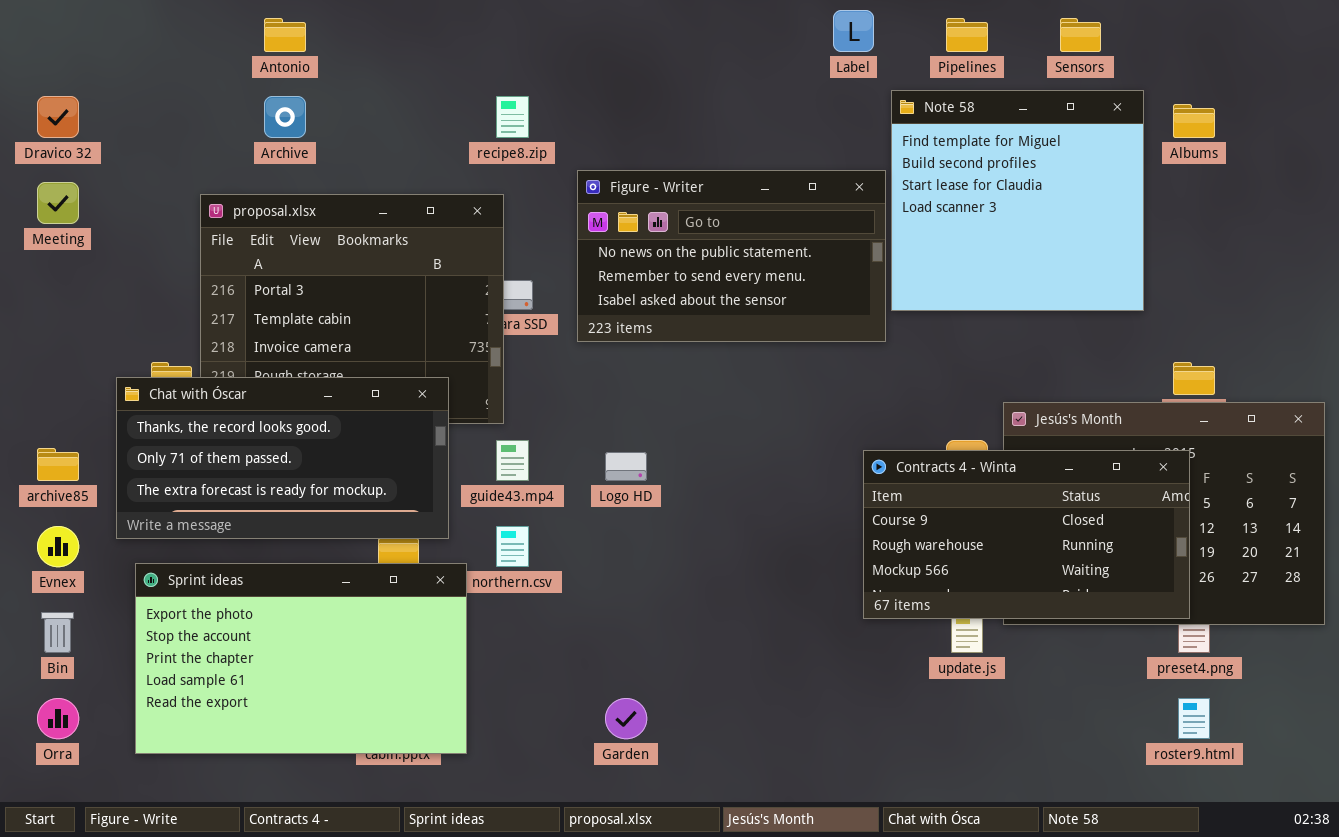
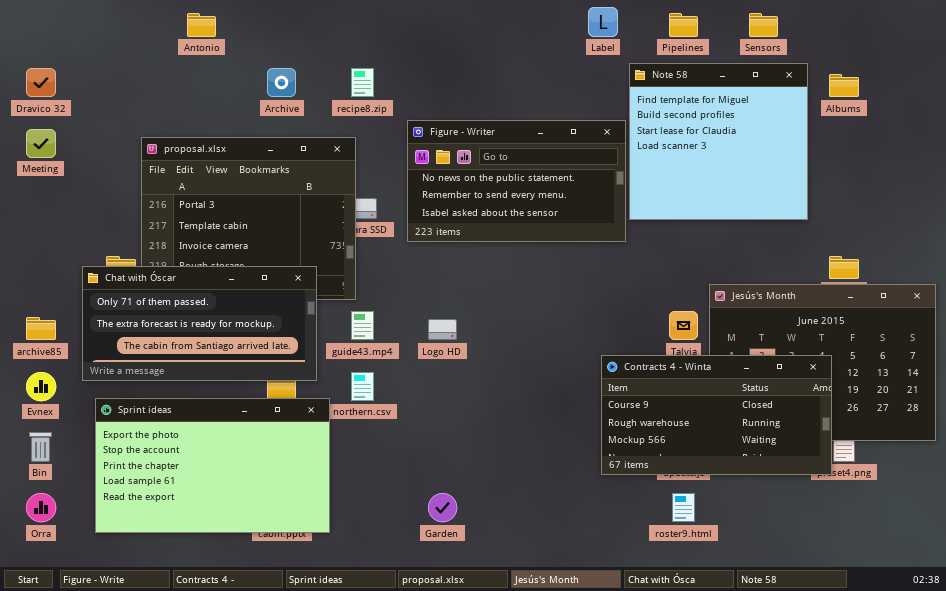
Archive: [264,96,306,138] -> [267,68,296,97], moved
Chat with Óscar: [116,377,449,539] -> [82,266,317,381], scrolled down 1 row
Contracts 4 - Winta: [863,450,1190,619] -> [601,355,832,475], moved
roster9.html: [1178,698,1210,739] -> [672,493,695,522], moved

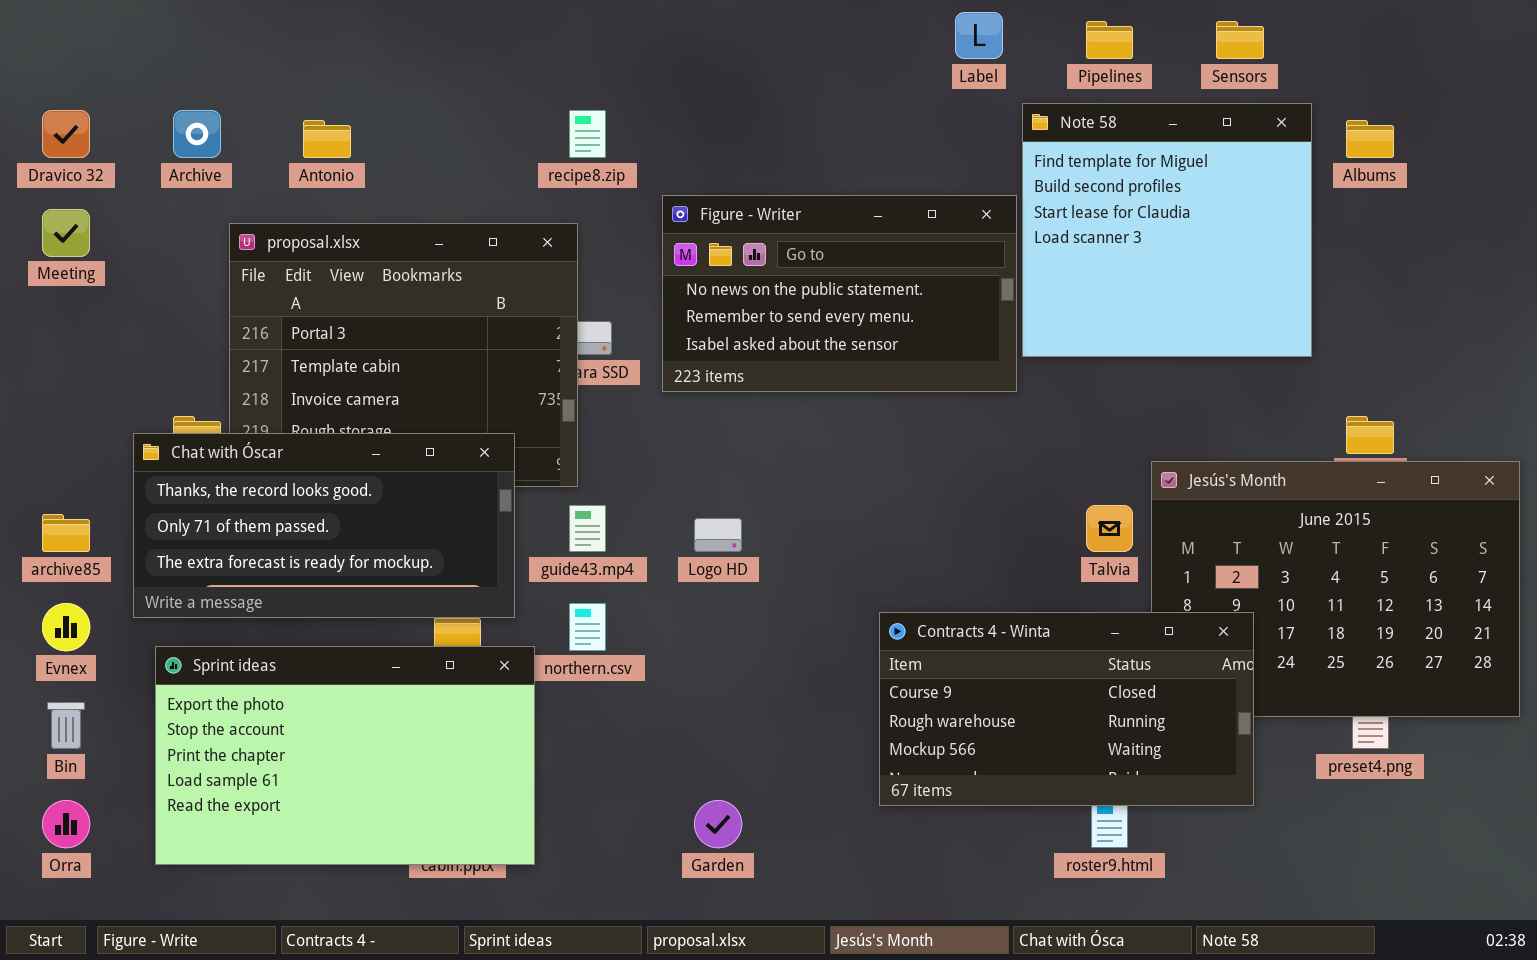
Antonio: [187,13,216,37] -> [303,120,351,158], moved
Archive: [267,68,296,97] -> [173,110,221,158], moved
Chat with Óscar: [82,266,317,381] -> [133,433,515,618], scrolled up 1 row
Contracts 4 - Winta: [601,355,832,475] -> [879,612,1254,806], moved

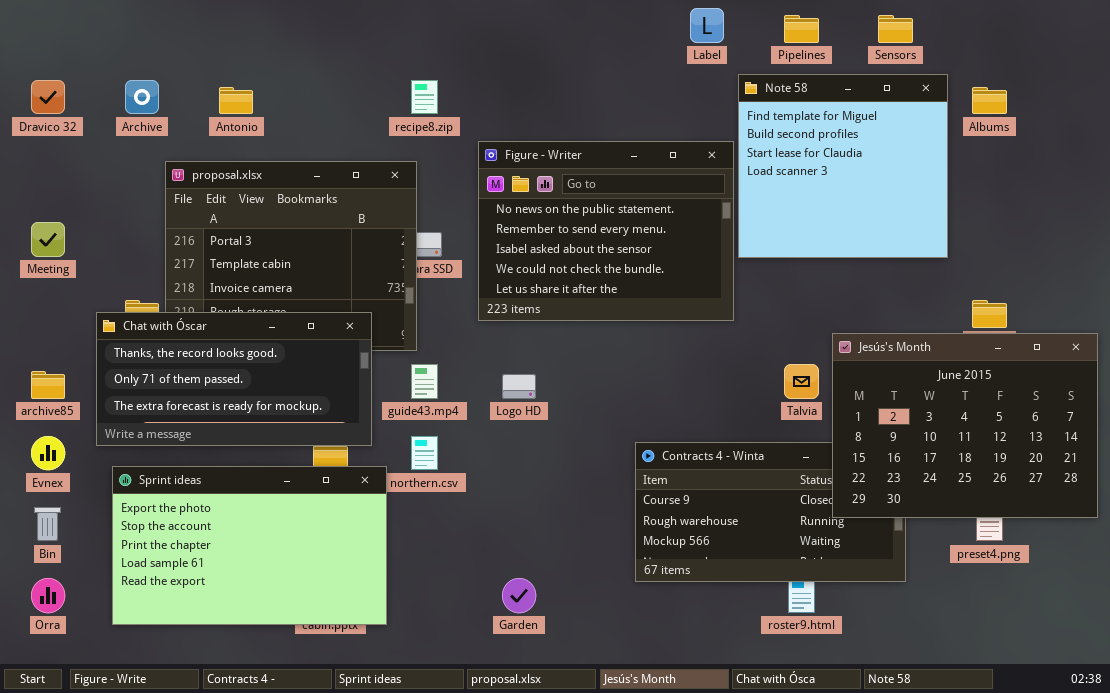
Figure - Writer: [662,195,1017,392] -> [478,141,734,321], resized
Meeting: [42,209,90,257] -> [31,222,65,257], moved
Jesús's Month: [1151,461,1520,717] -> [832,333,1098,518], raised

